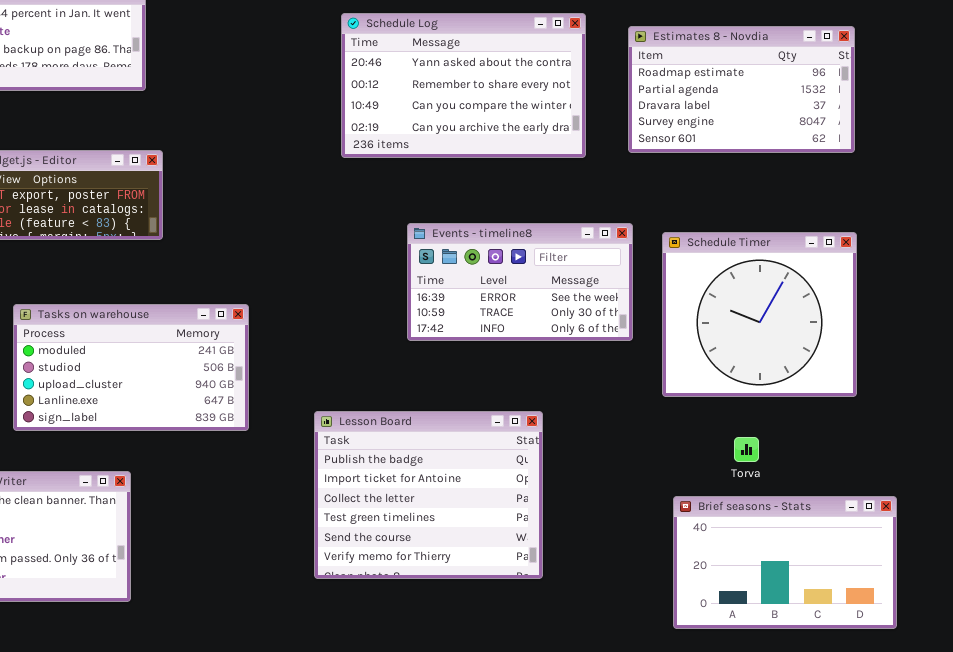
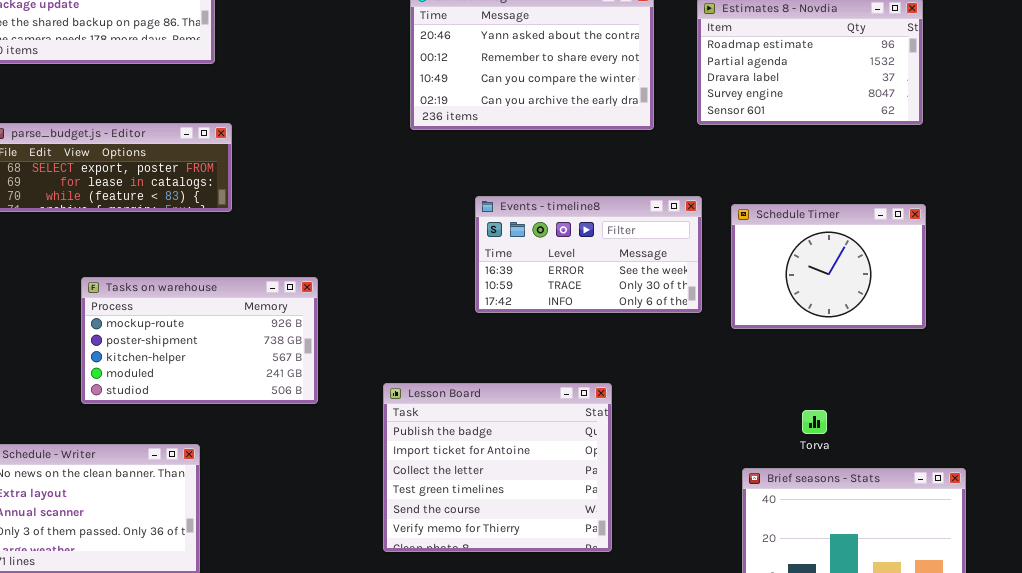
Schedule Timer: [662,232,857,397] -> [731,204,926,329], resized
Tasks on warehouse: [13,304,249,431] -> [81,277,318,404], scrolled up 3 rows

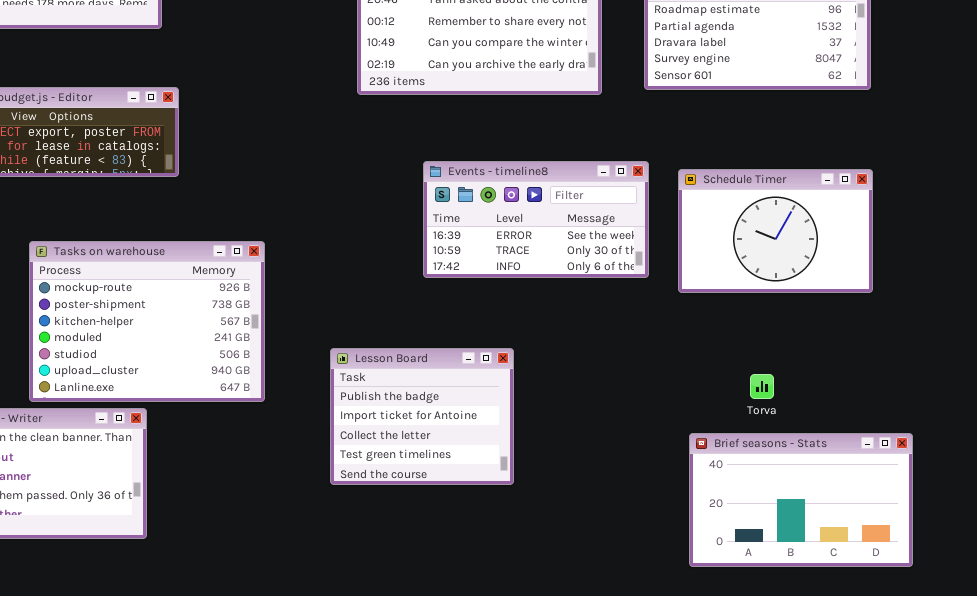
Tasks on warehouse: [81,277,318,404] -> [29,241,265,402], resized
Lesson Board: [383,383,612,552] -> [330,348,514,485], resized

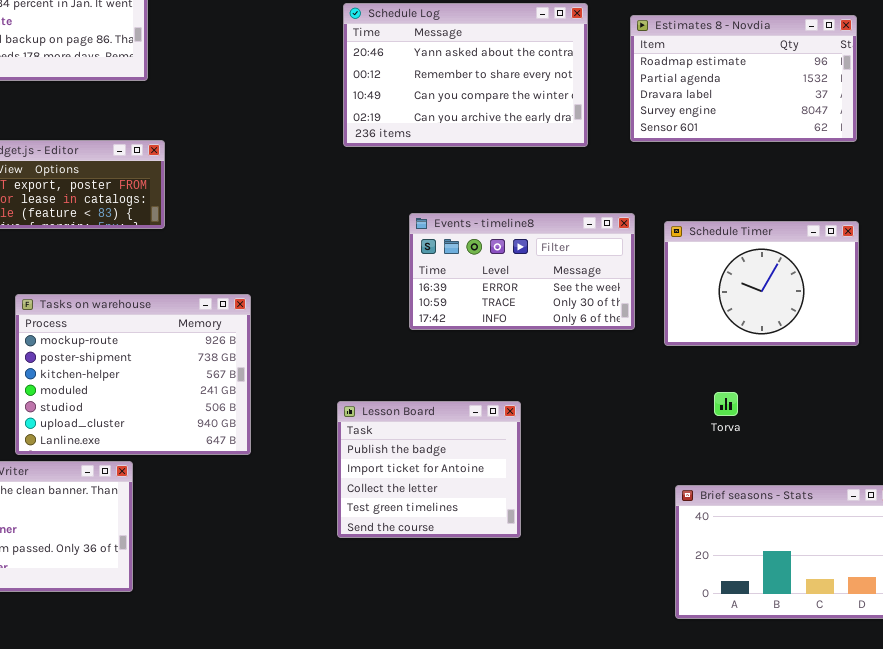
Lesson Board: [330,348,514,485] -> [337,401,521,538], moved
Torva: [750,374,774,399] -> [714,392,738,416], moved

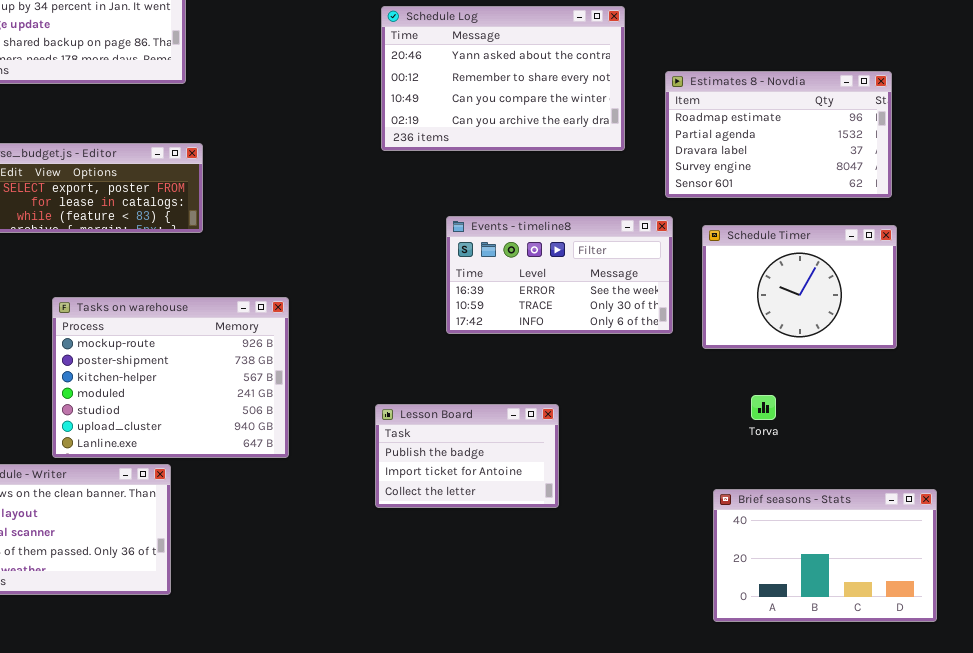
Estimates 8 - Novdia: [630,15,857,142] -> [665,71,892,198], moved
Lesson Board: [337,401,521,538] -> [375,404,559,508], resized

